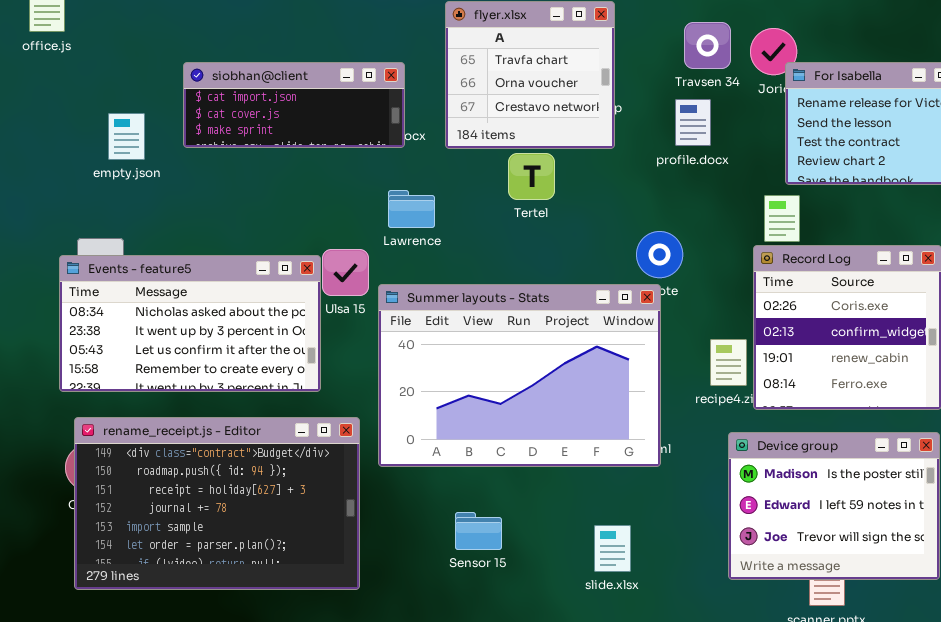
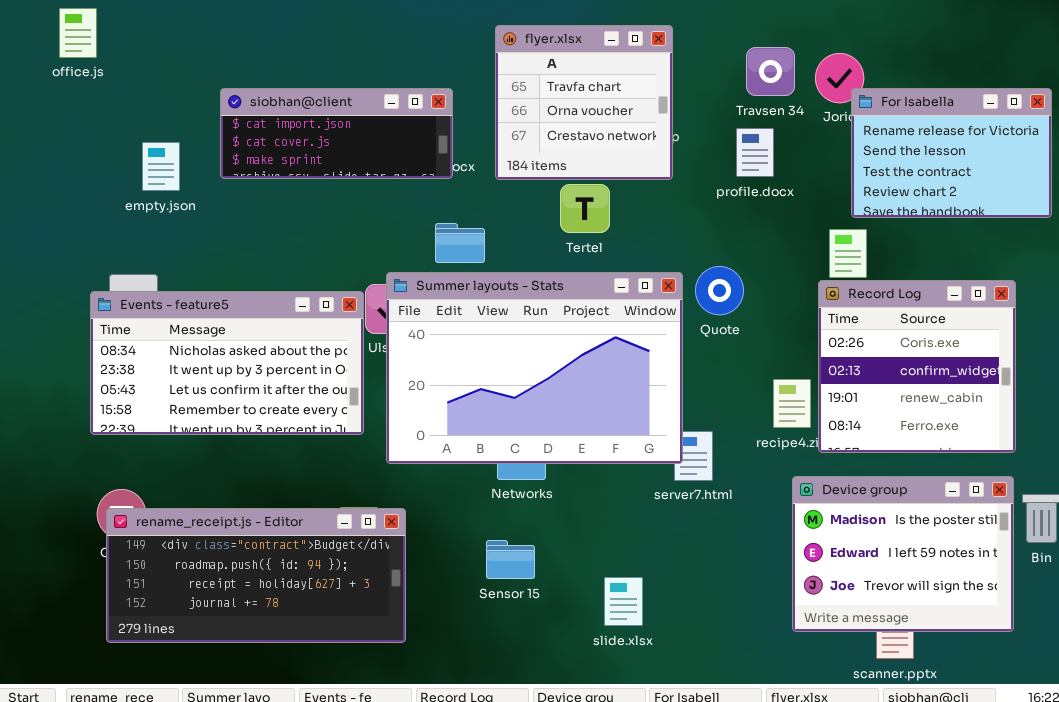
Summer layouts - Stats: [378,284,661,467] -> [386,272,683,464], moved
rename_receipt.js - Editor: [74,417,360,590] -> [106,508,406,643], resized
Sensor 15: [455,512,502,550] -> [486,540,535,579], moved
slide.xlsx: [594,525,631,572] -> [604,577,643,626], moved

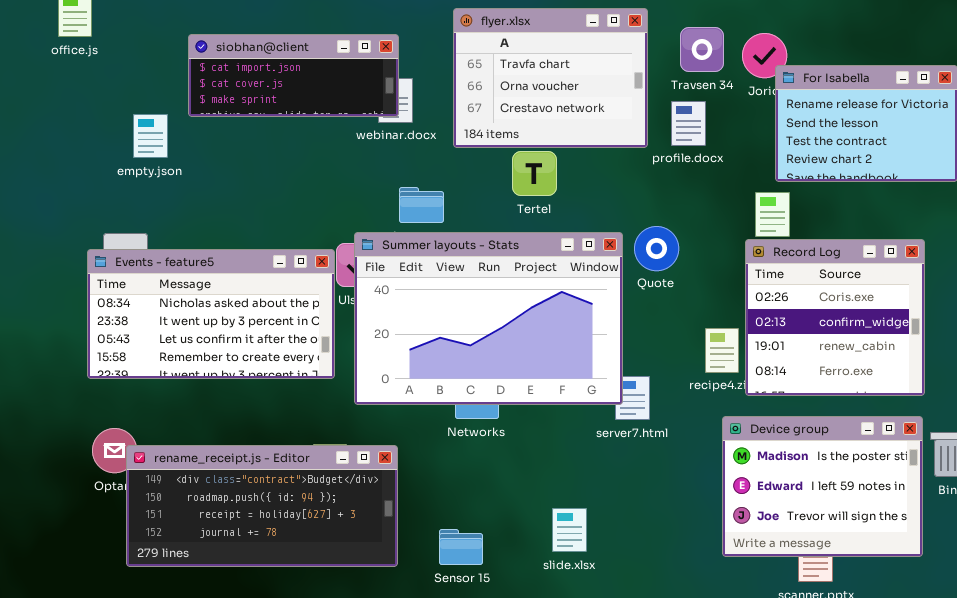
flyer.xlsx: [495,25,673,180] -> [453,8,648,148], resized
siobhan@client: [220,88,453,179] -> [188,34,399,117], moved
rename_receipt.js - Editor: [106,508,406,643] -> [126,445,398,567], moved
Sensor 15: [486,540,535,579] -> [439,529,483,565], moved

